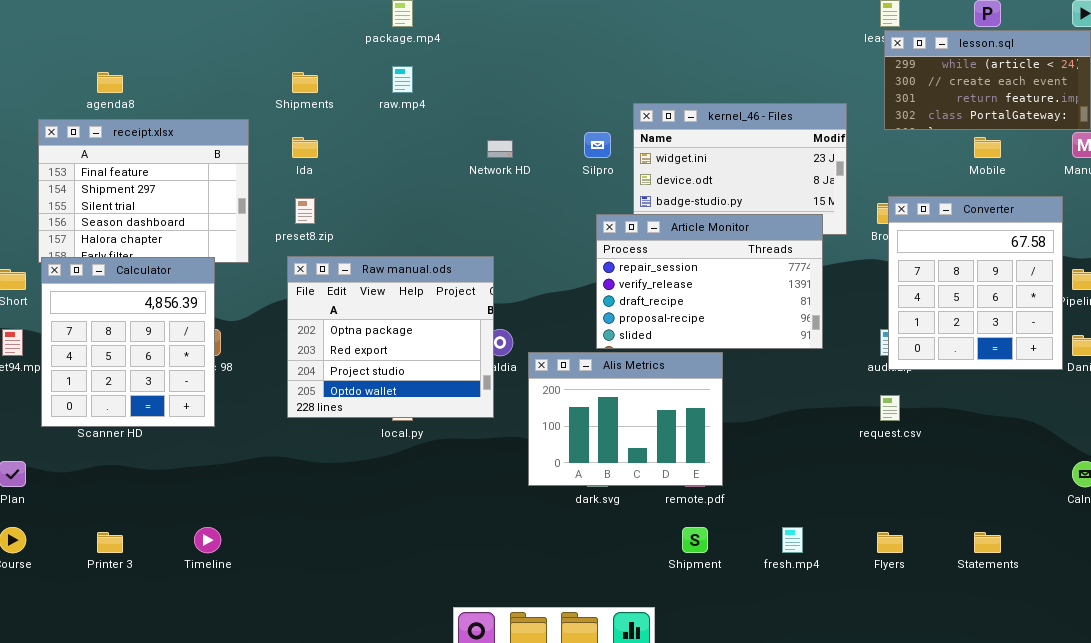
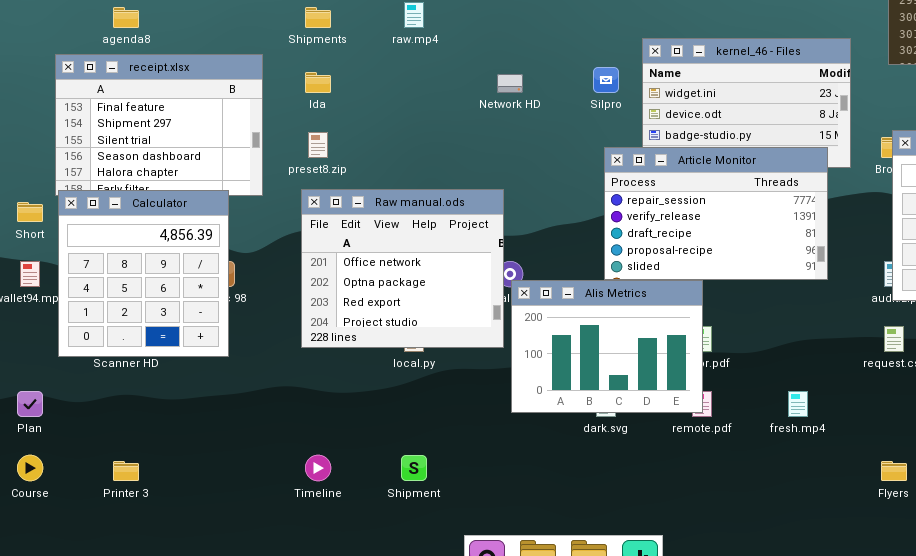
Raw manual.ods: [287,256,494,418] -> [301,189,504,348], scrolled up 1 row
Alis Metrics: [528,352,723,486] -> [511,280,703,413], moved
Timeline: [194,527,221,553] -> [305,455,331,481], moved
Shipment: [682,527,708,553] -> [401,455,427,481], moved
fresh.mp4: [782,527,803,553] -> [788,391,808,417], moved

